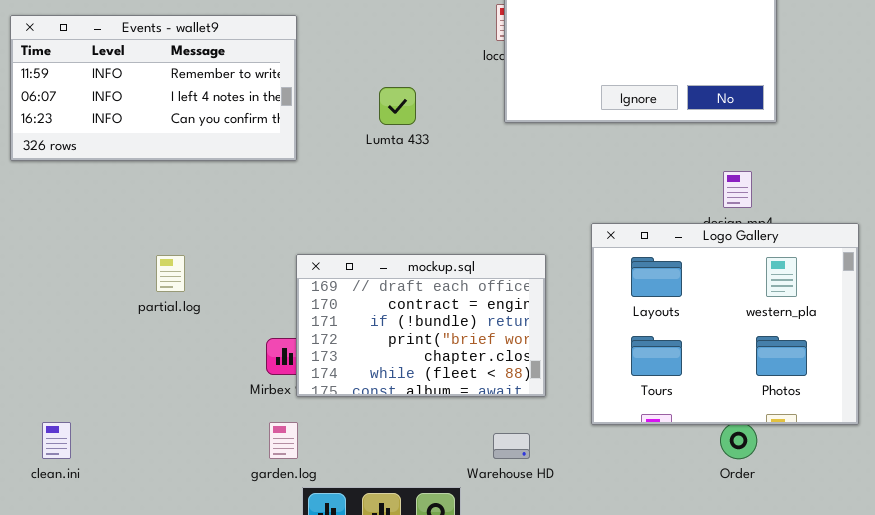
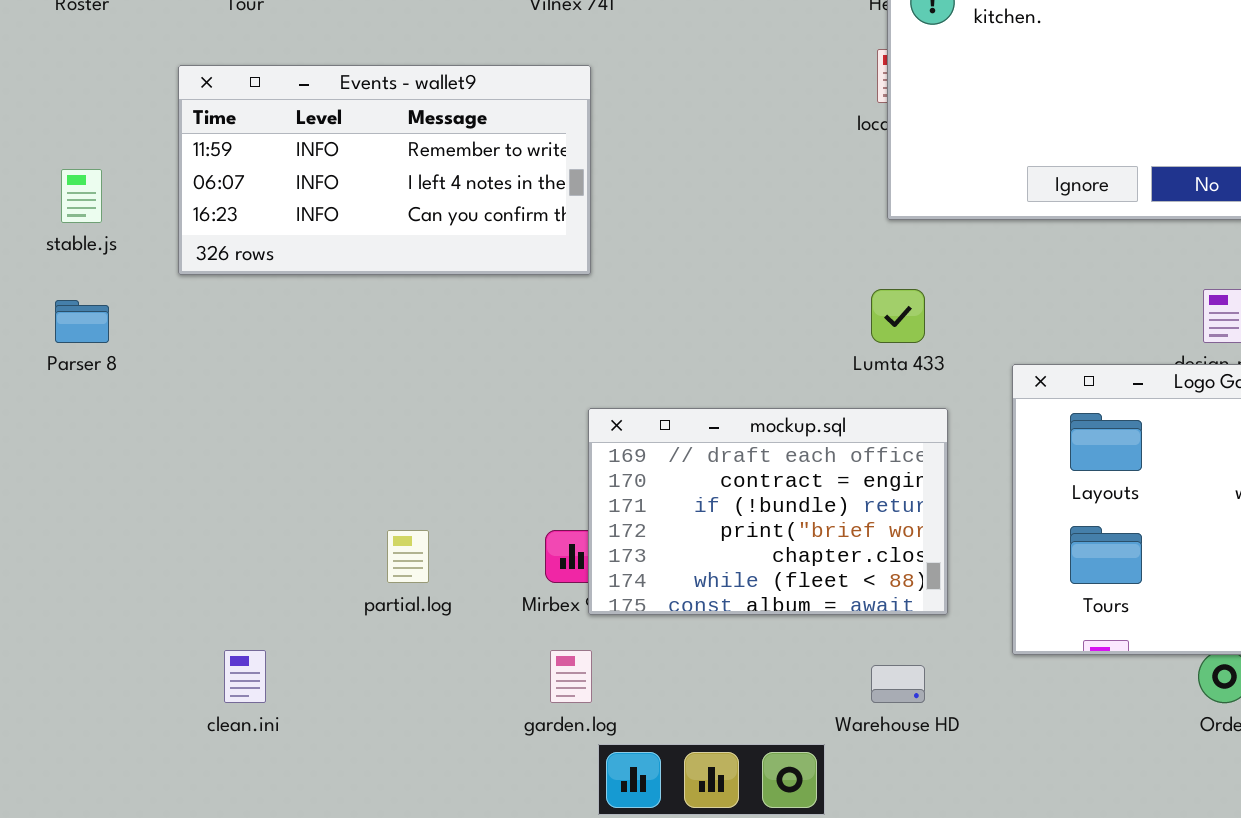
Lumta 433: [379,87,416,125] -> [871,289,925,343], moved
partial.log: [156,255,185,292] -> [387,530,429,583], moved

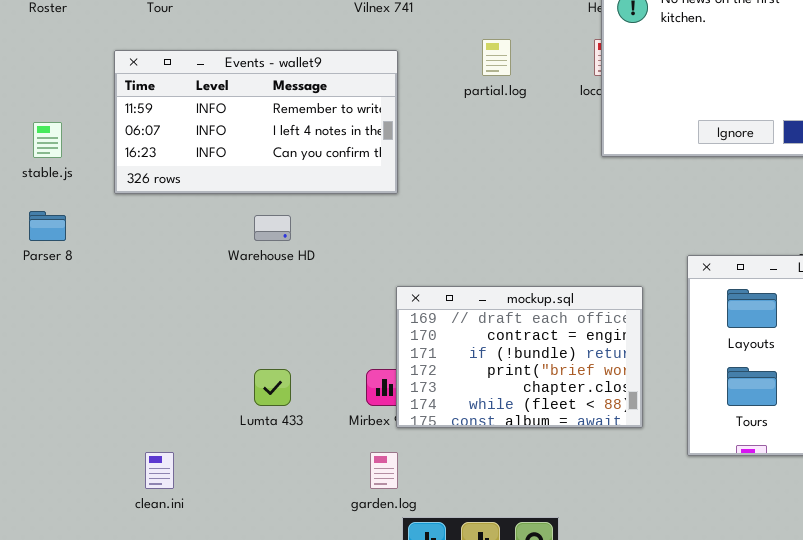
Lumta 433: [871,289,925,343] -> [254,369,291,406], moved
partial.log: [387,530,429,583] -> [482,39,511,76], moved
Warehouse HD: [871,665,925,703] -> [254,215,291,241], moved

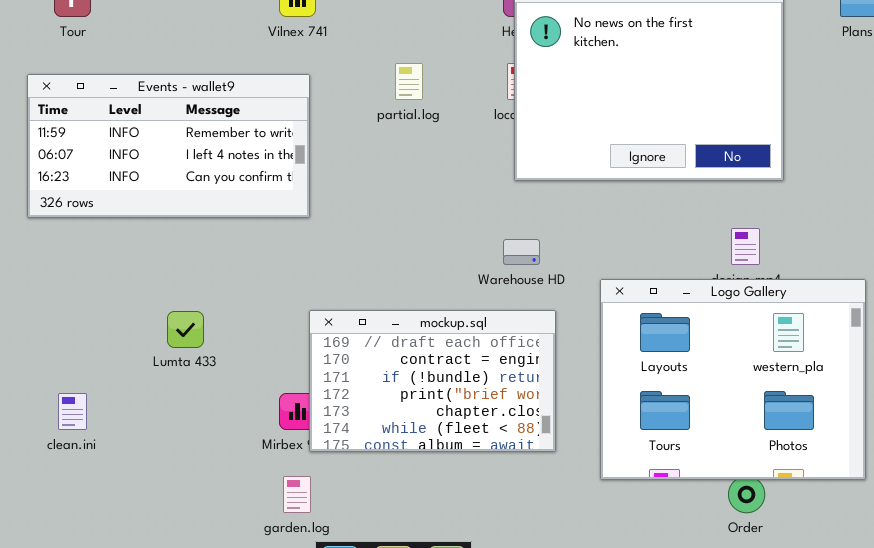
Warehouse HD: [254,215,291,241] -> [503,239,540,265], moved
Lumta 433: [254,369,291,406] -> [167,311,204,348], moved
clean.ini: [145,452,174,489] -> [58,393,87,430], moved

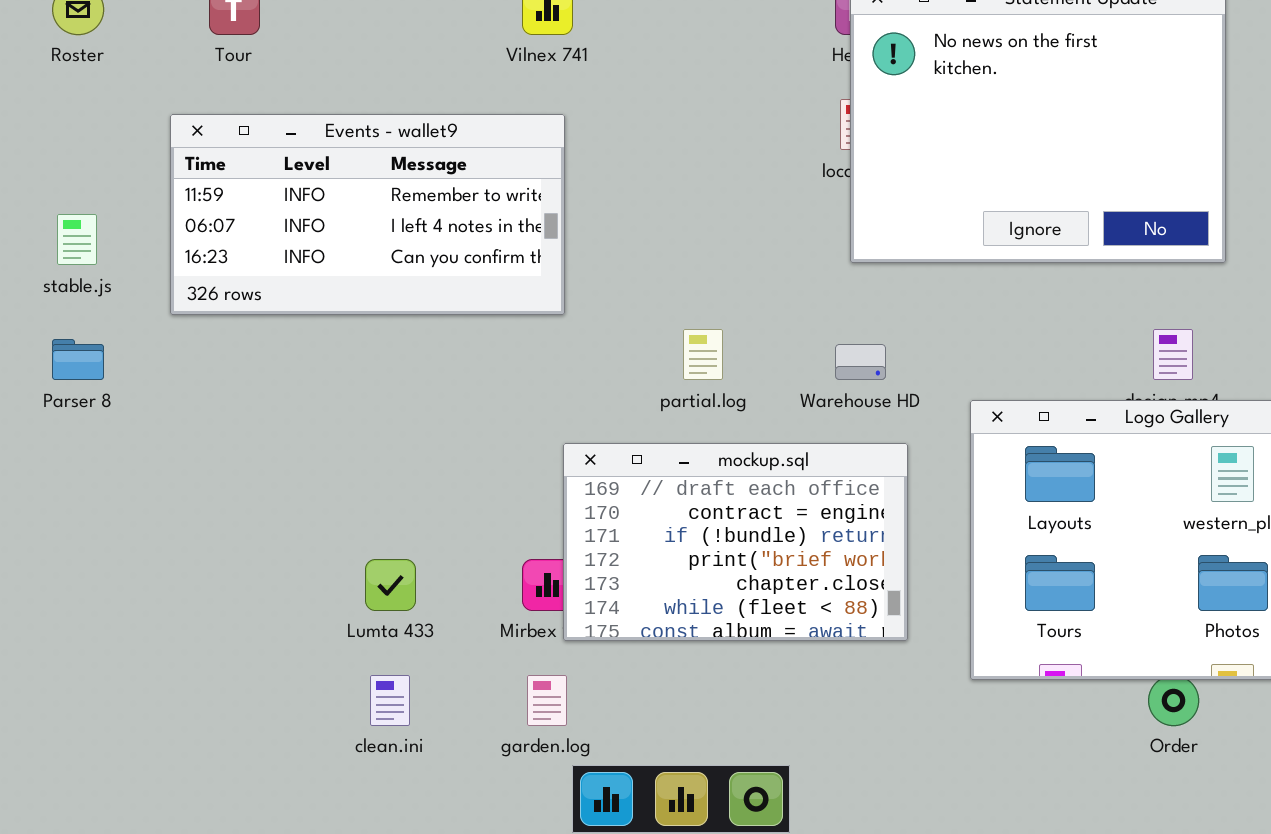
partial.log: [395,63,423,100] -> [683,329,723,380], moved
Lumta 433: [167,311,204,348] -> [365,559,416,611], moved
clean.ini: [58,393,87,430] -> [370,675,410,726], moved

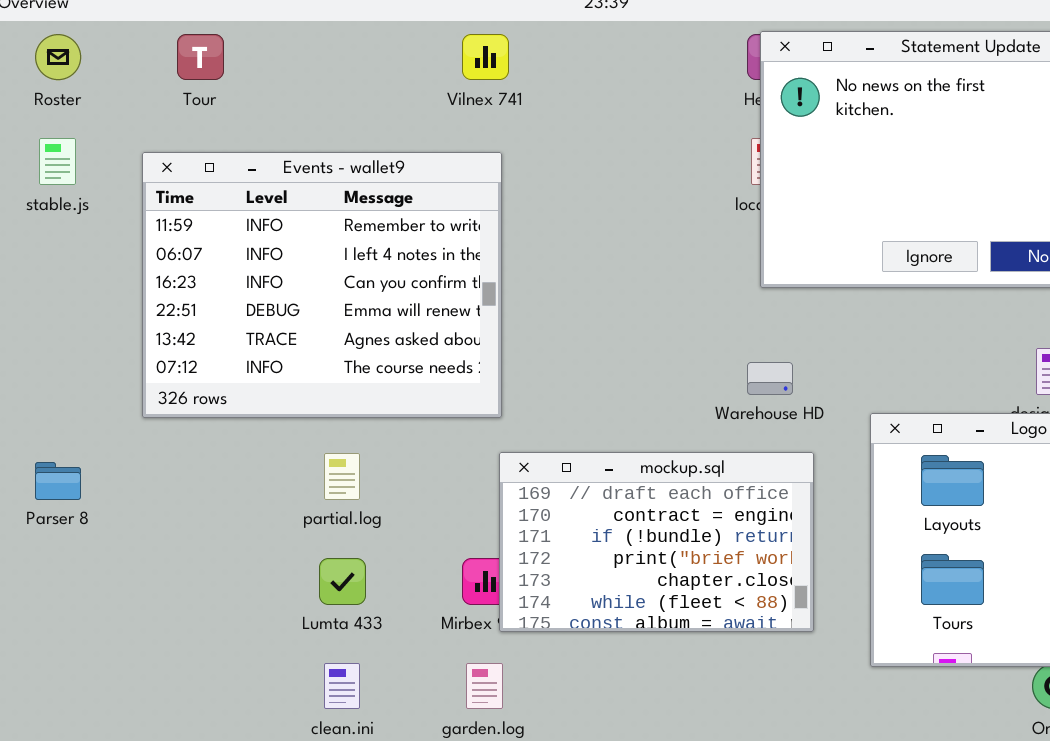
Events - wallet9: [170,114,565,315] -> [142,152,502,418], resized
stable.js: [57,214,97,265] -> [39,138,76,185], moved
partial.log: [683,329,723,380] -> [324,453,360,500], moved
Parser 8: [52,339,104,380] -> [35,462,81,500], moved

